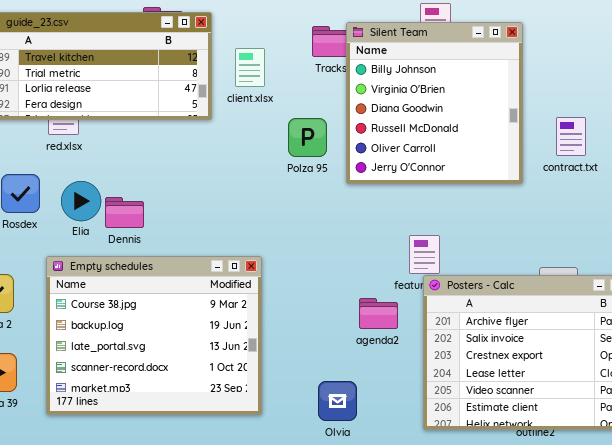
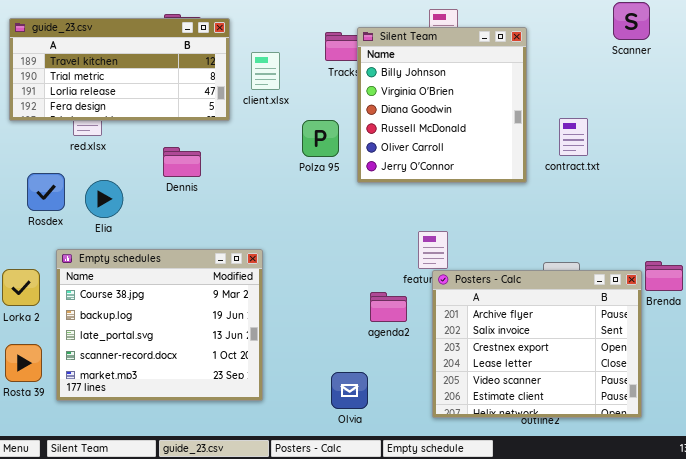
Dennis: [105,197,144,228] -> [163,147,201,177], moved
Empty schedules: [46,256,262,415] -> [56,249,263,401], moved

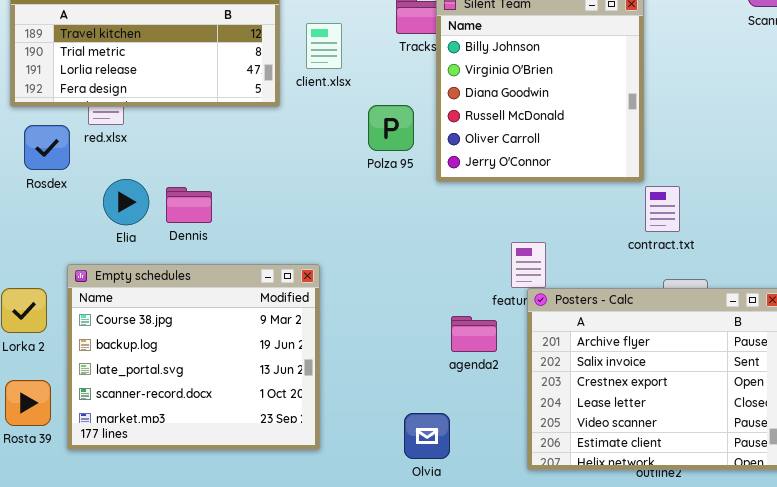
contract.txt: [559,118,588,156] -> [645,186,680,232], moved
Dennis: [163,147,201,177] -> [166,187,212,223], moved
Rosdex: [27,173,65,211] -> [24,125,70,170], moved

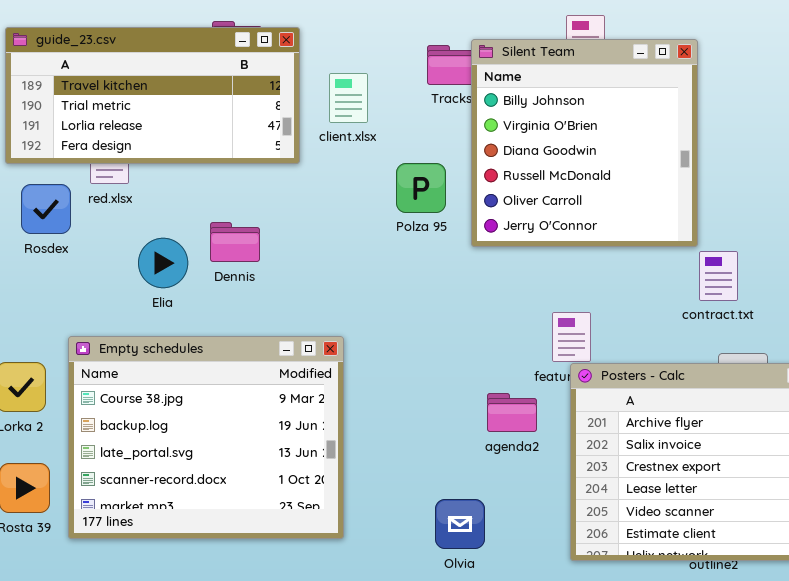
Elia: [103,179,149,225] -> [138,238,188,288], moved
Dennis: [166,187,212,223] -> [210,222,260,262], moved

